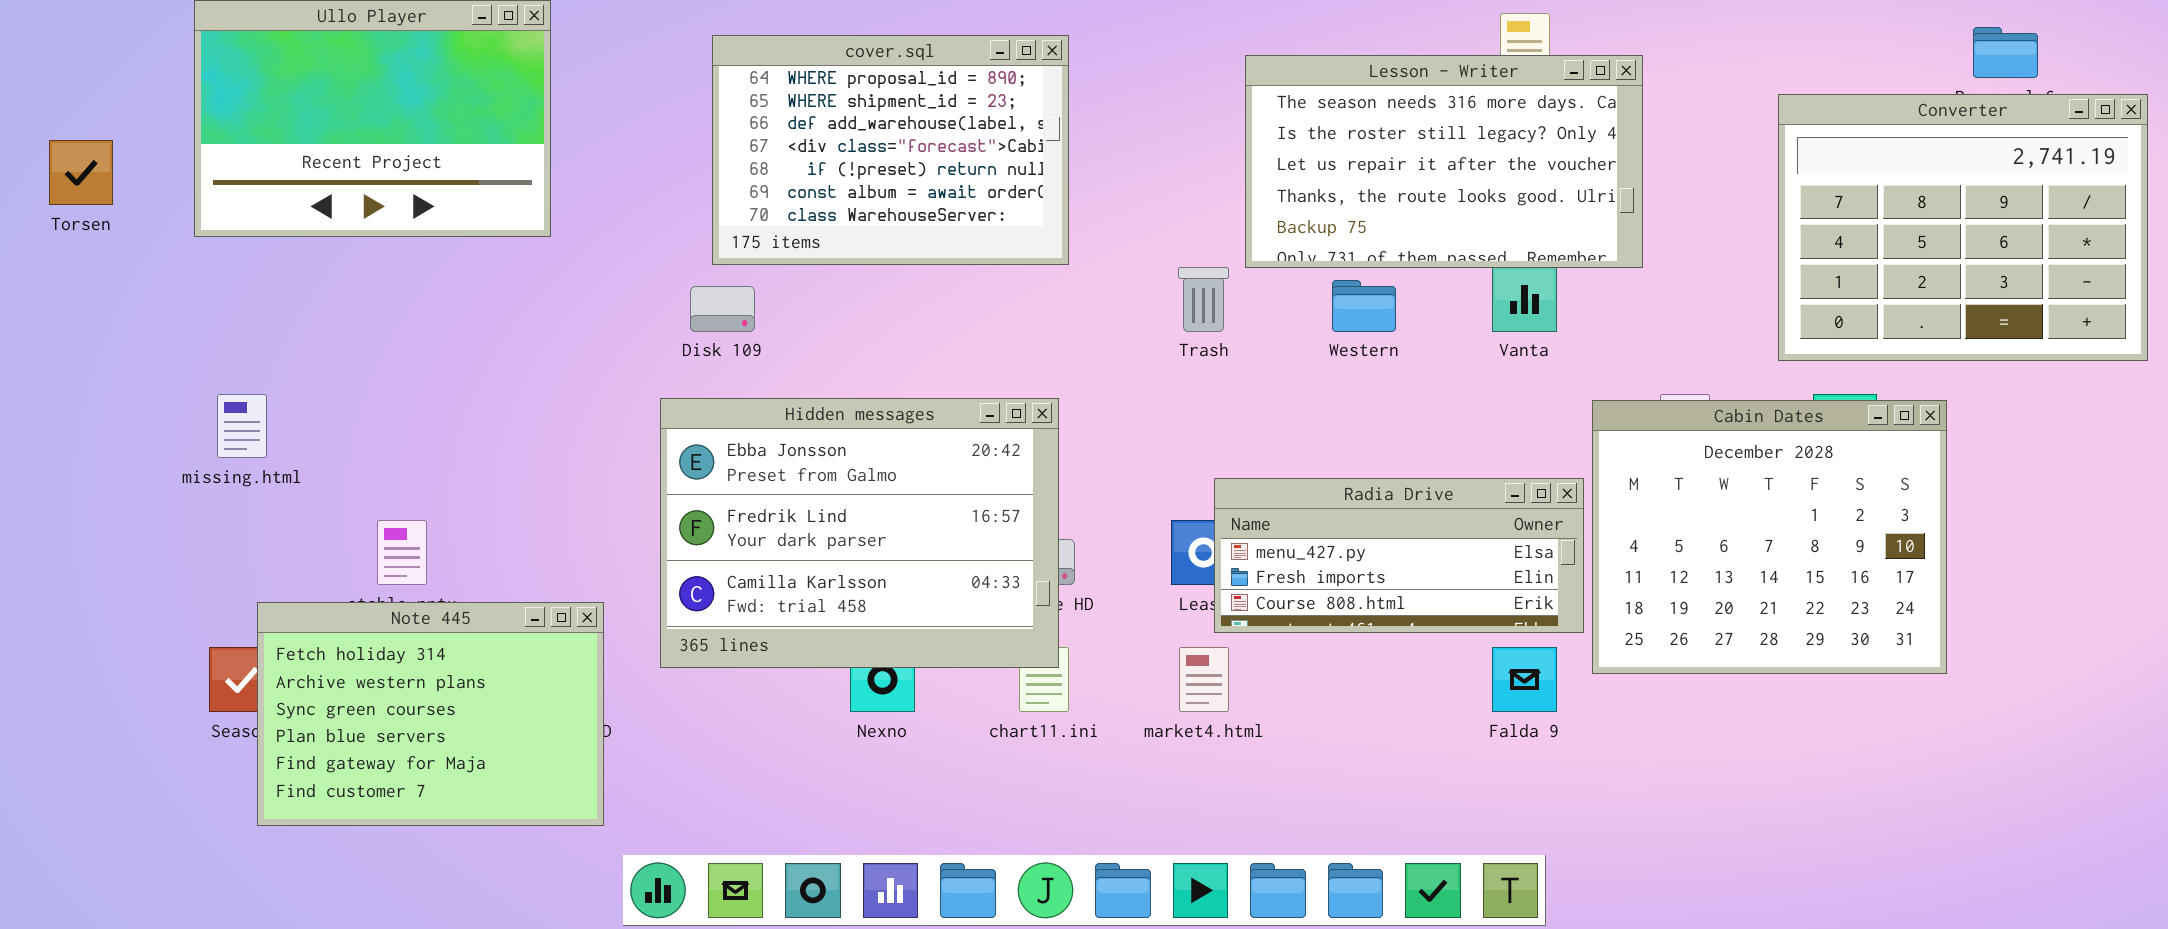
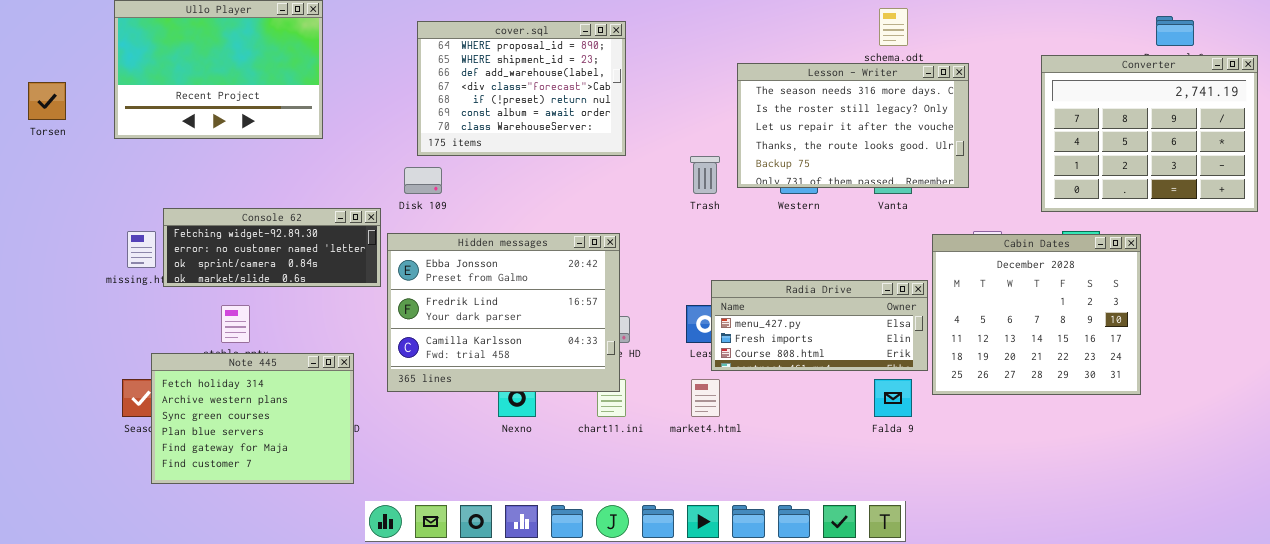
Lesson - Writer: [1245,55,1643,268] -> [737,63,969,188], moved
Console 62: none -> [163,208,381,287], opened

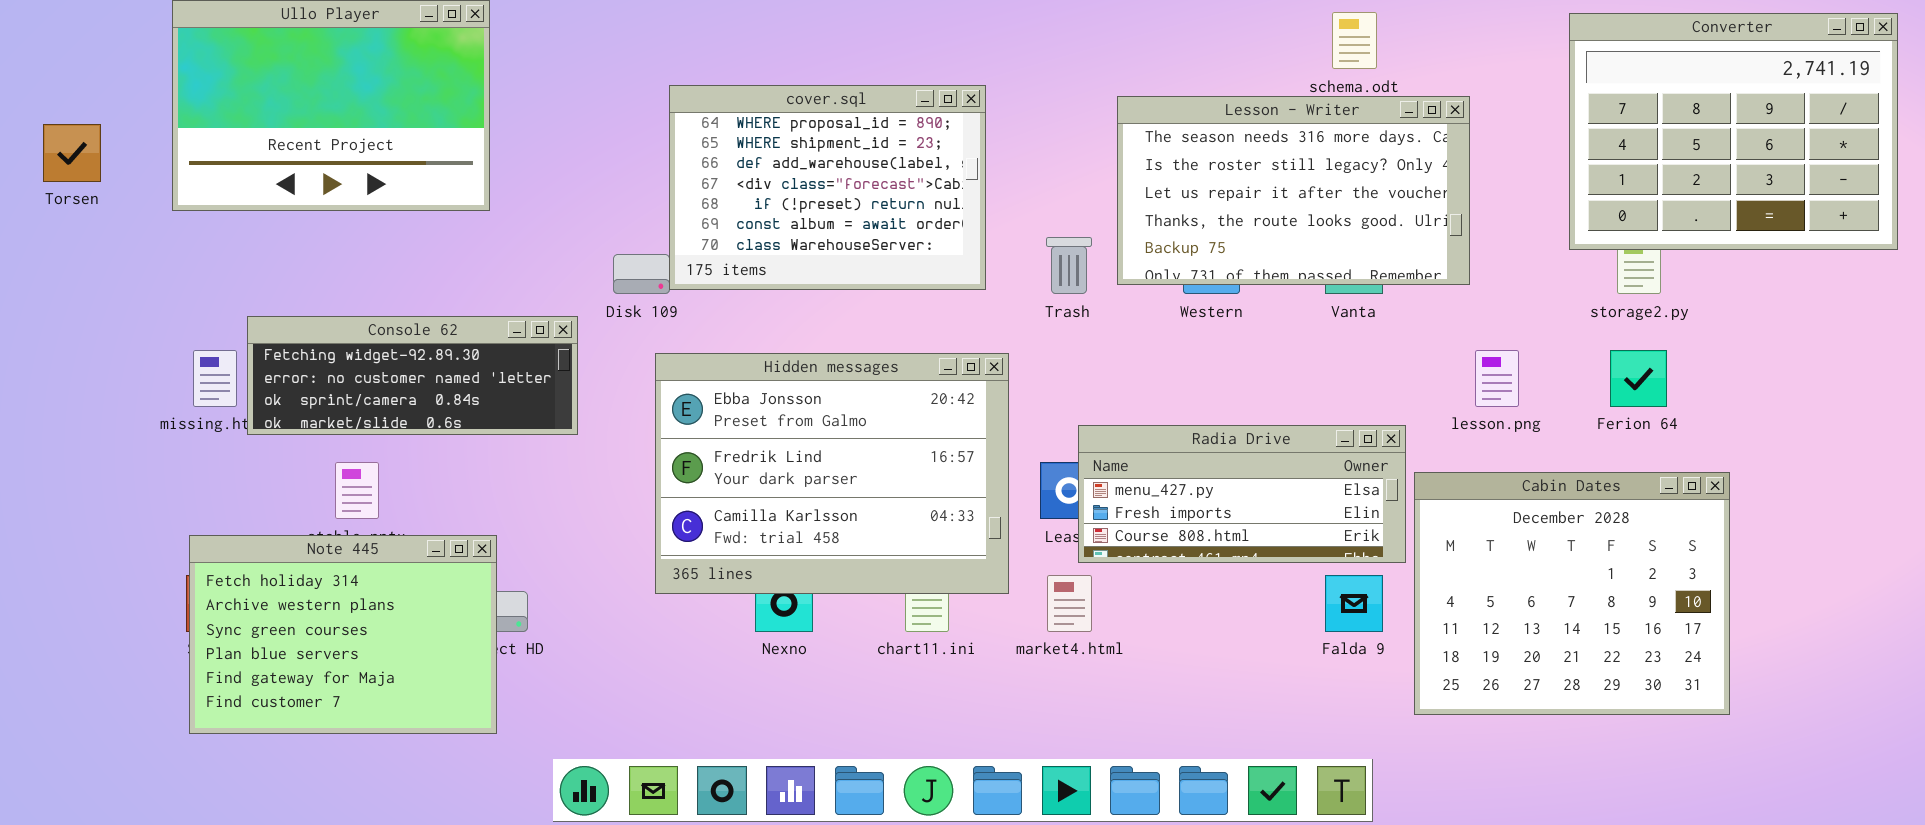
cover.sql: [417,21,626,156] -> [669,85,986,290], moved
Converter: [1041,55,1258,212] -> [1569,13,1898,250], moved
Hidden messages: [387,233,620,392] -> [655,353,1009,594], moved
Cabin Dates: [932,234,1141,395] -> [1414,472,1730,715], moved
Note 445: [151,353,354,484] -> [189,535,497,734], moved

